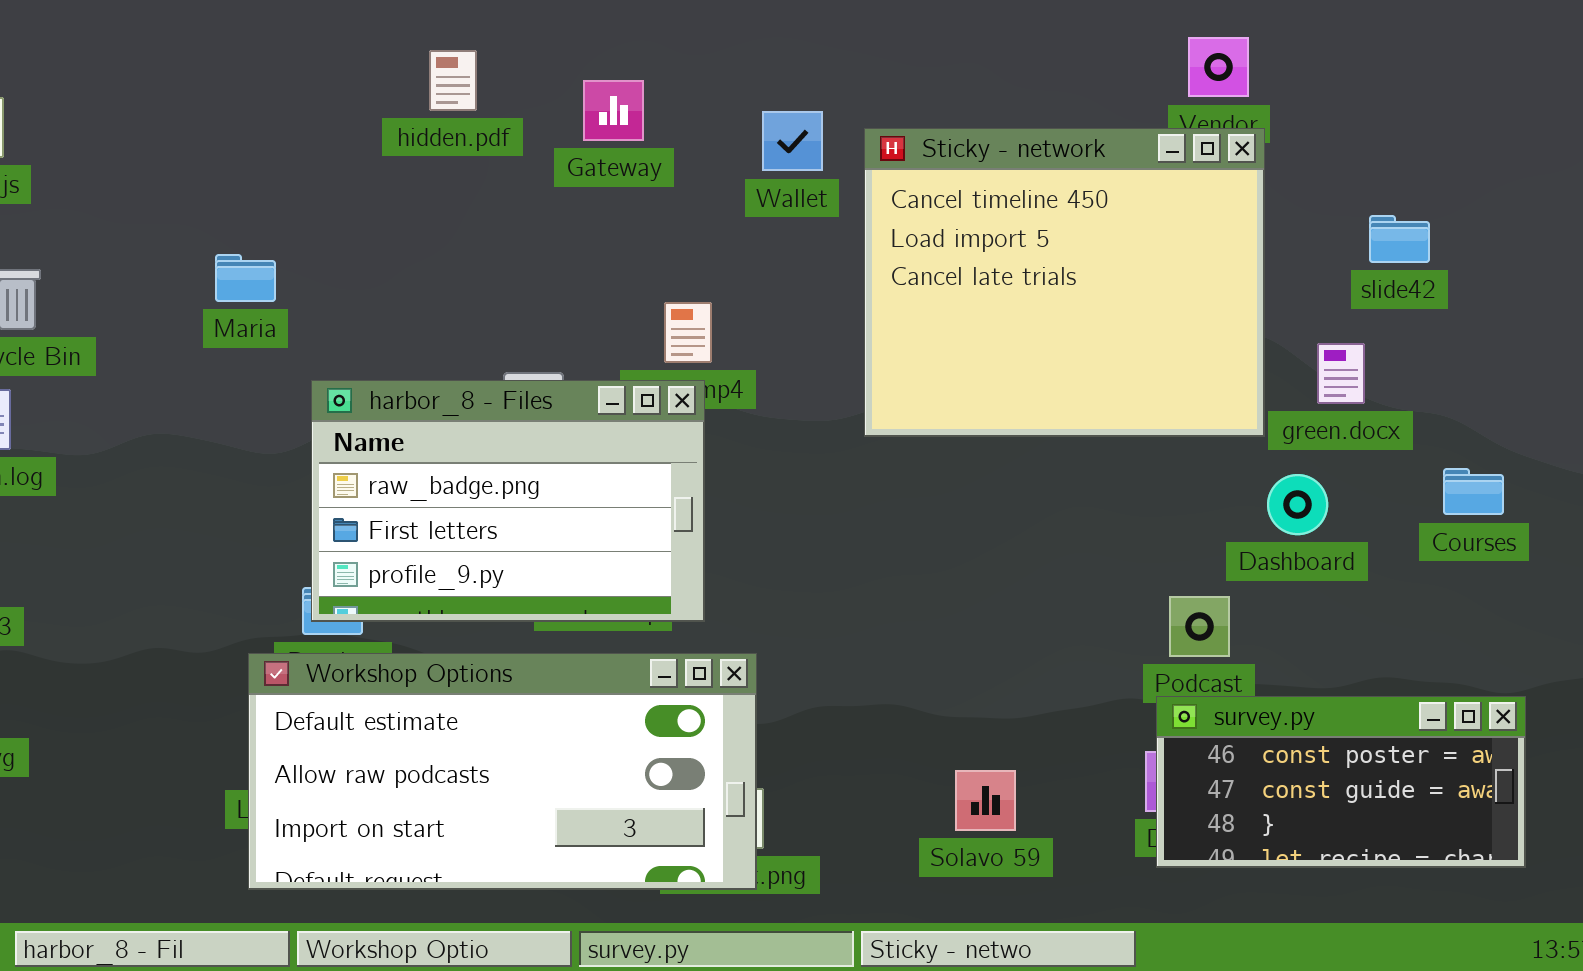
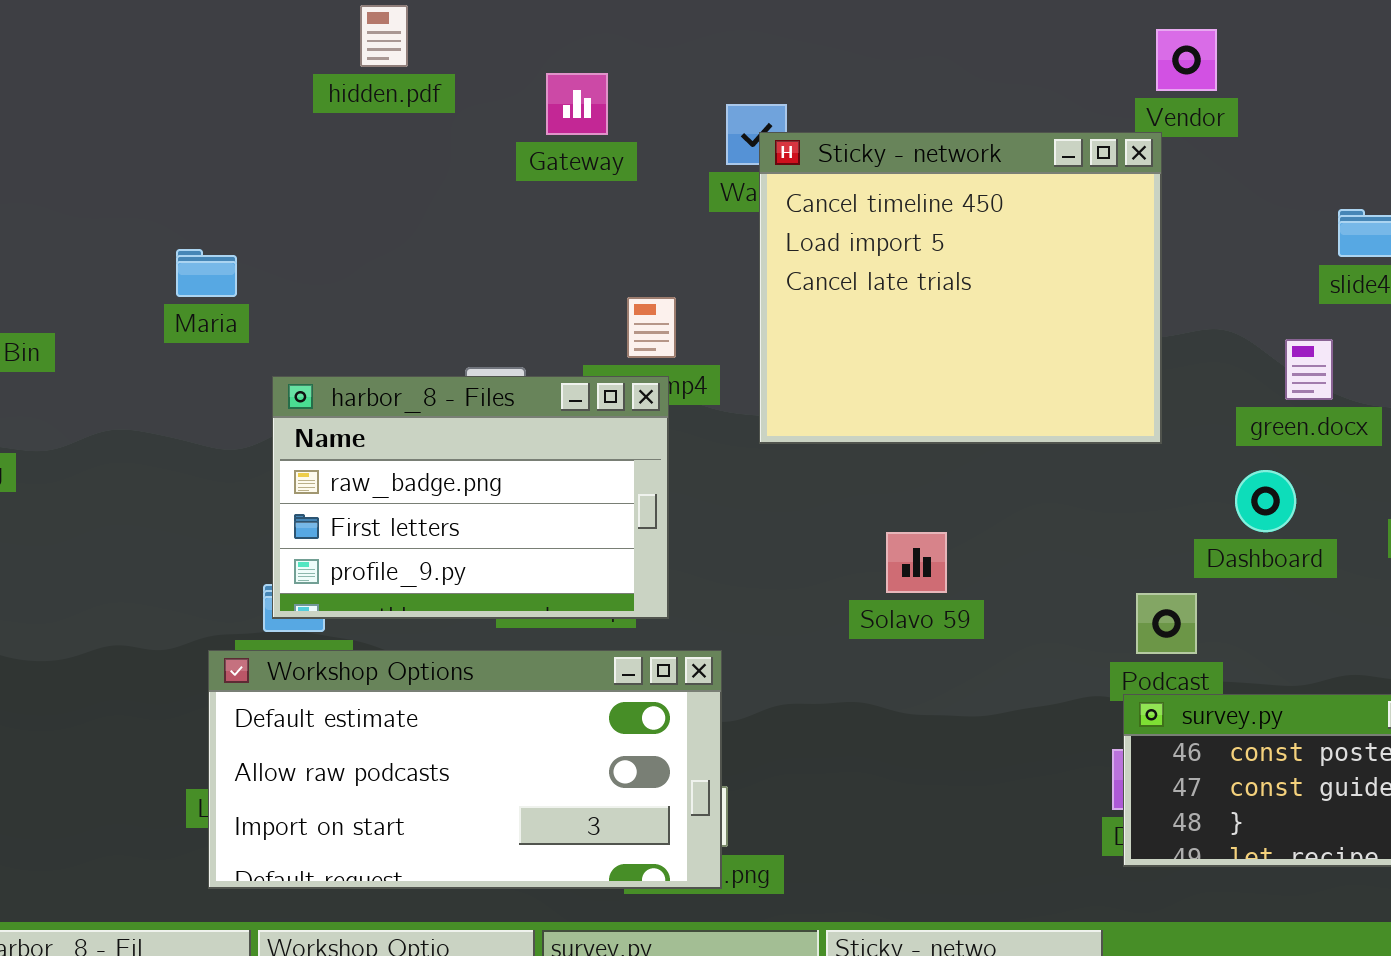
hidden.pdf: [429,50,477,111] -> [360,5,408,67], moved
Sticky - network: [864,128,1265,437] -> [759,132,1162,444], moved
Solavo 59: [955,770,1016,831] -> [886,532,947,593], moved

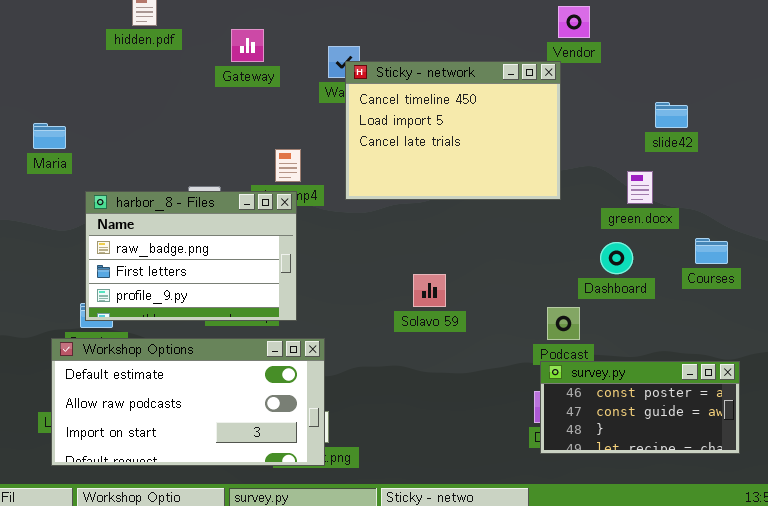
Sticky - network: [759,132,1162,444] -> [345,61,561,200], resized

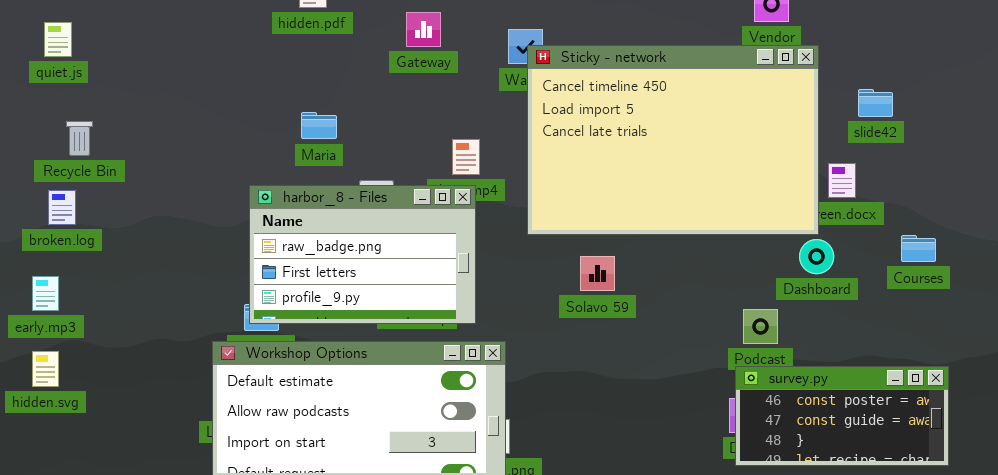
Sticky - network: [345,61,561,200] -> [527,45,819,235], resized
Maria: [33,123,66,149] -> [301,112,337,139], moved
Solavo 59: [413,274,446,307] -> [580,256,615,291], moved

